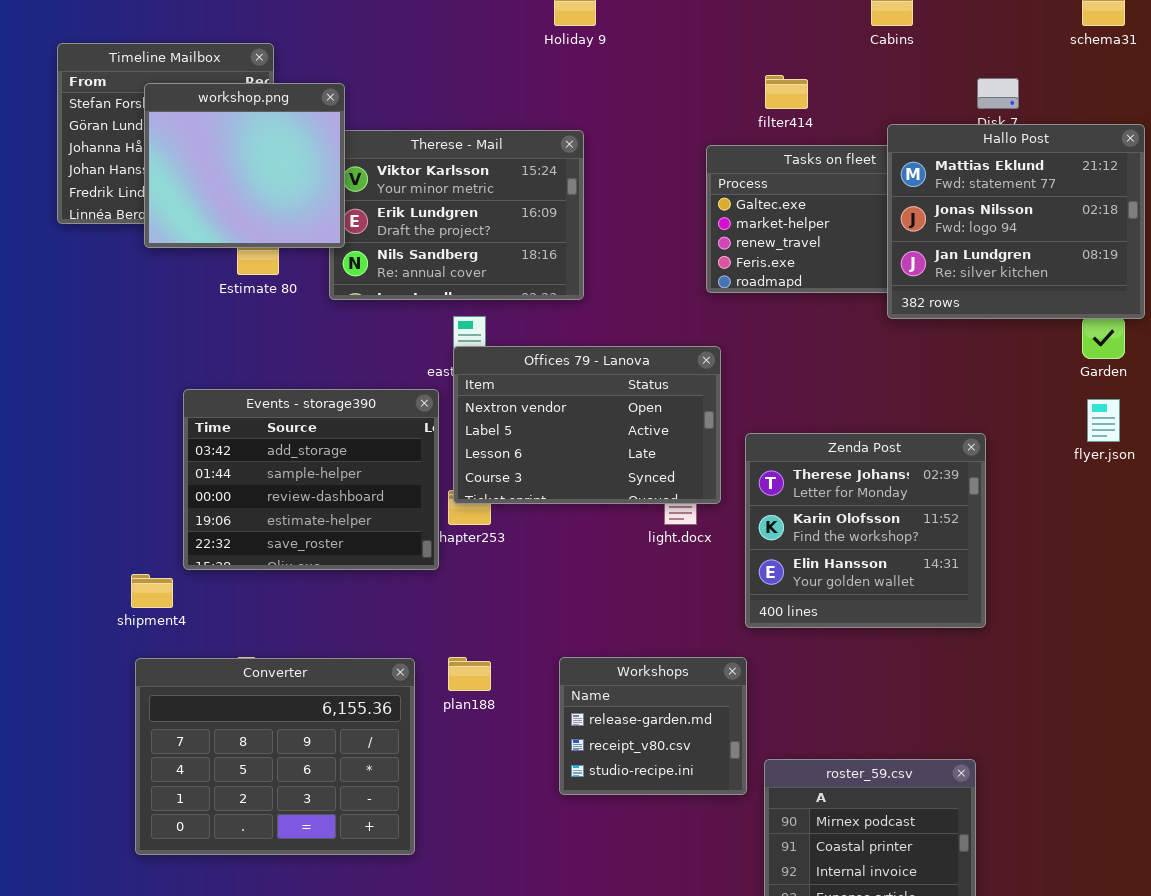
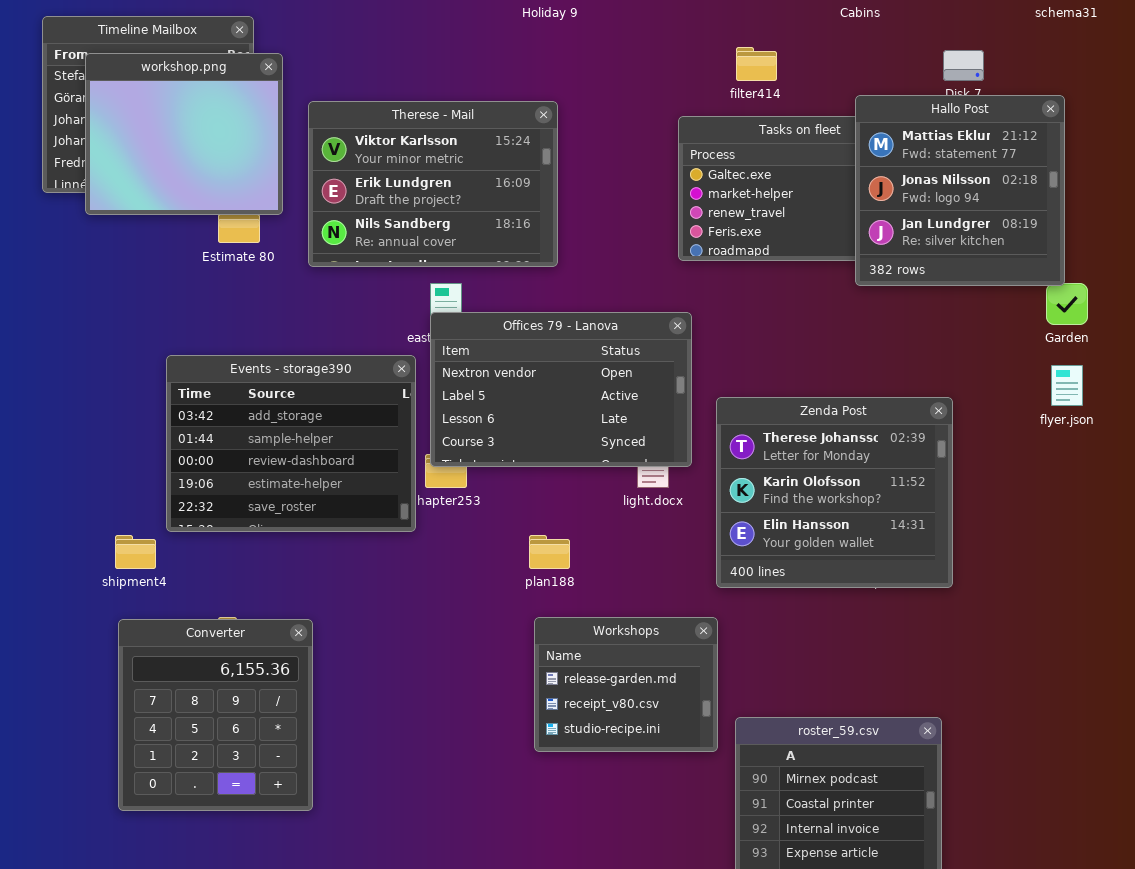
workshop.png: [144,83,345,248] -> [85,53,283,215], moved
Hallo Post: [887,124,1145,319] -> [855,95,1065,286], resized
plan188: [448,657,491,691] -> [529,535,570,569], moved
Converter: [135,658,415,855] -> [118,619,313,811], resized

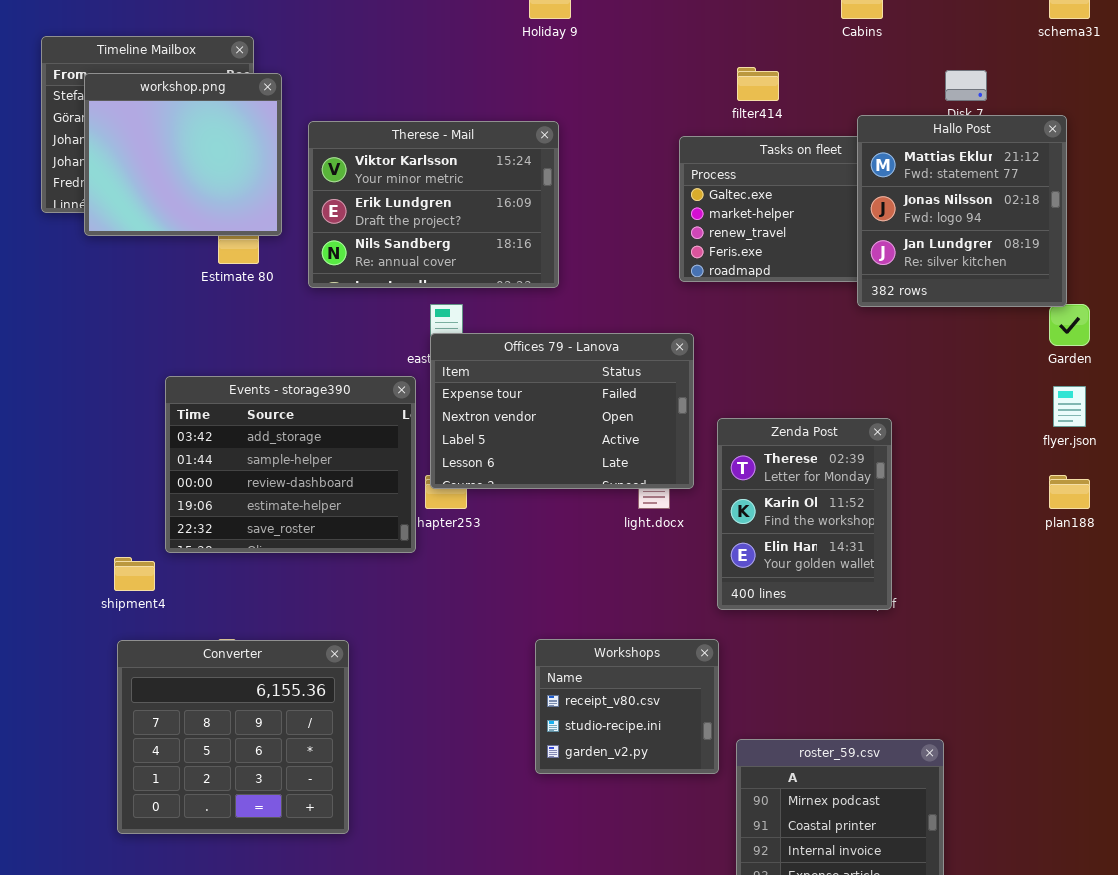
Offices 79 - Lanova: [430,312,692,467] -> [430,333,694,489], scrolled up 1 row
Zenda Post: [716,397,953,588] -> [717,418,892,610], resized
plan188: [529,535,570,569] -> [1049,475,1090,509], moved
Workshops: [534,617,718,752] -> [535,639,719,774], scrolled down 1 row
Converter: [118,619,313,811] -> [117,640,349,834], resized

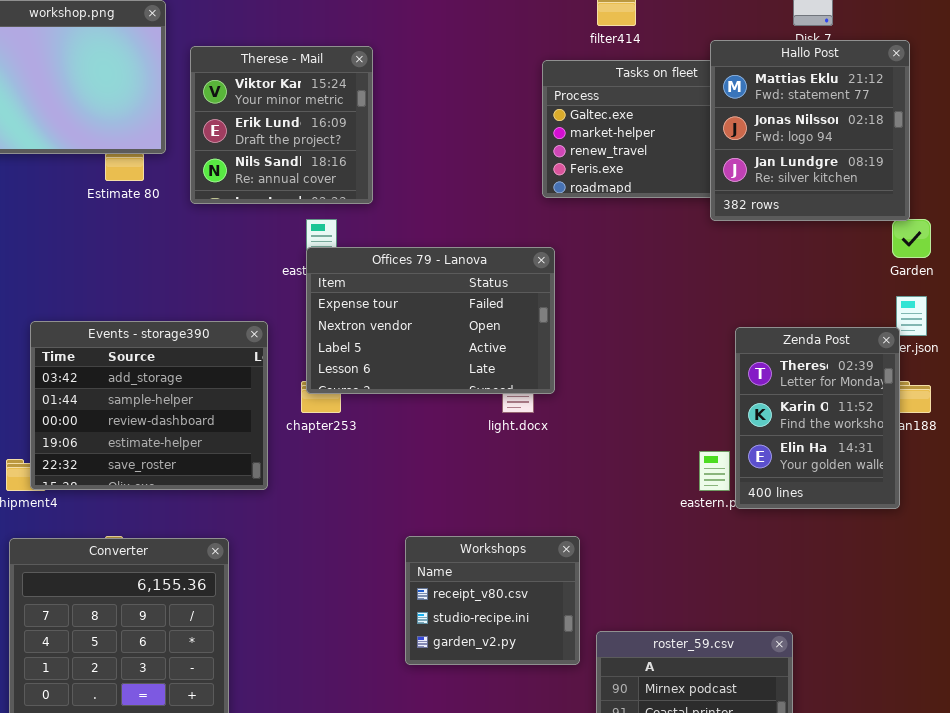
Therese - Mail: [308,121,559,288] -> [190,46,373,204], resized
Events - storage390: [165,376,416,553] -> [30,321,268,490], moved
Zenda Post: [717,418,892,610] -> [735,327,900,509], moved

